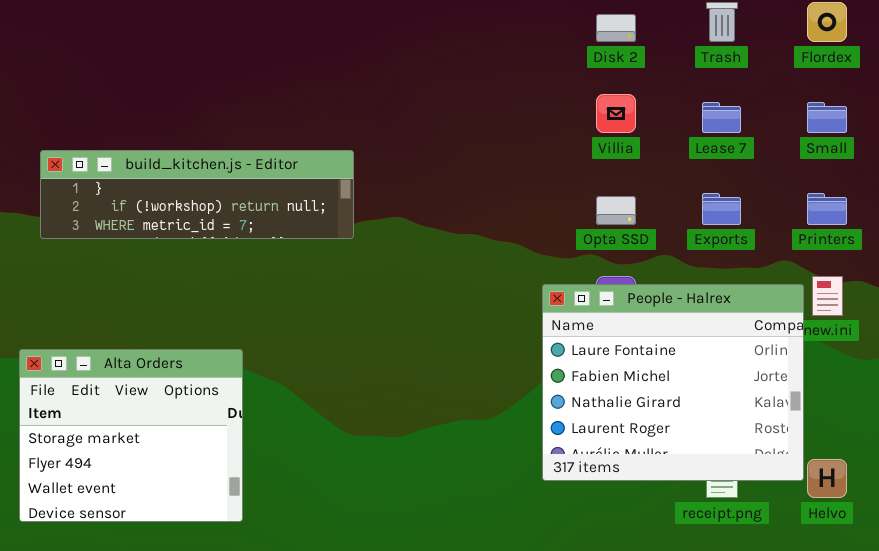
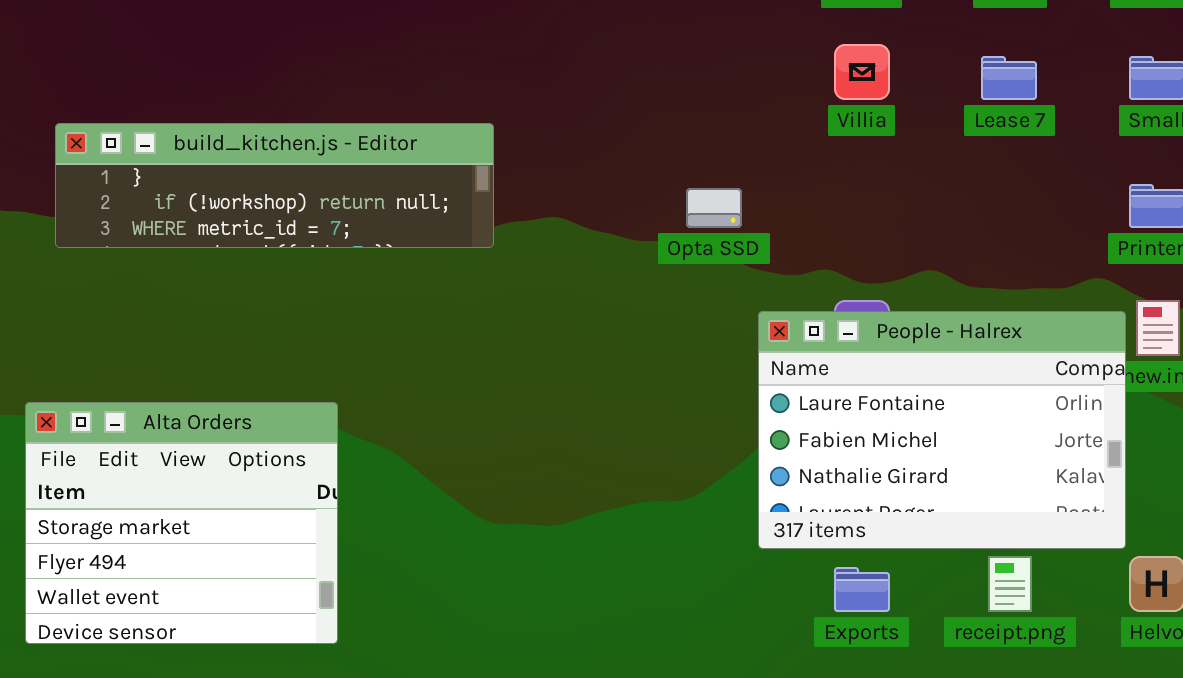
Exports: [702,193,741,225] -> [834,567,890,612], moved
Opta SSD: [596,196,636,225] -> [686,188,742,228], moved
People - Halrex: [542,284,804,481] -> [758,311,1126,549], resized

